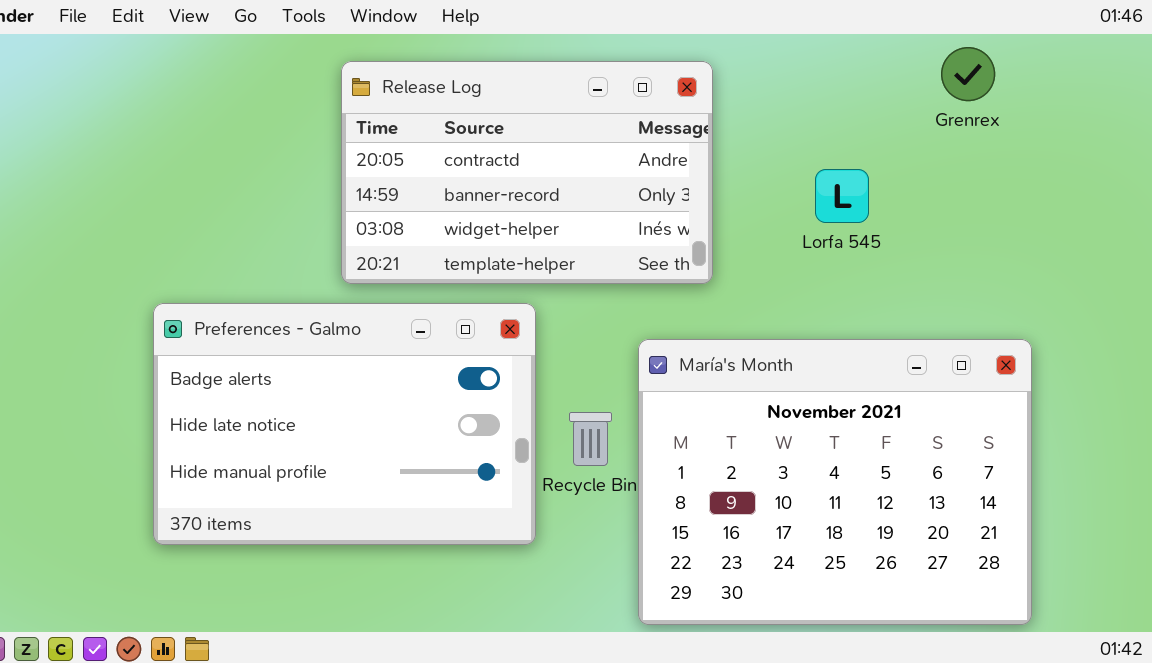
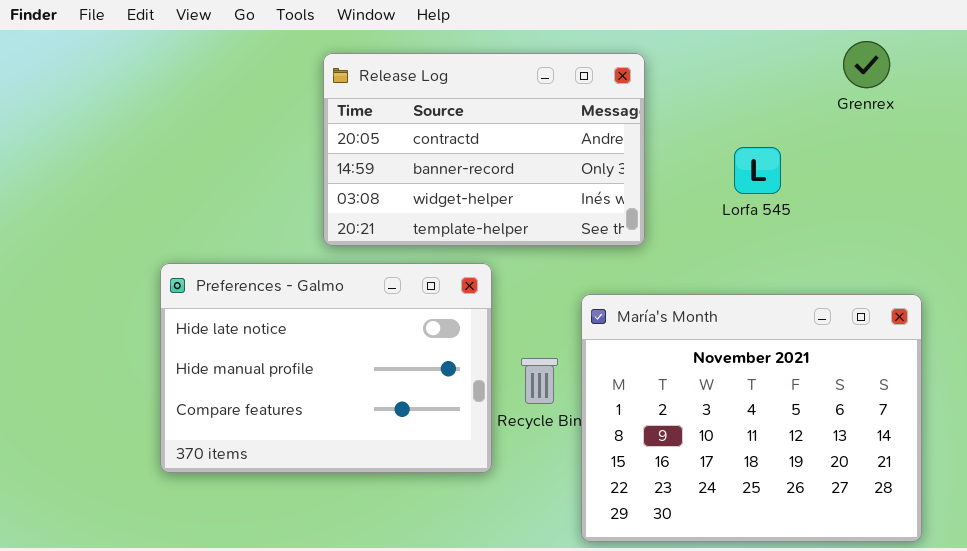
Preferences - Galmo: [153,303,536,545] -> [160,263,492,473], scrolled down 1 row

